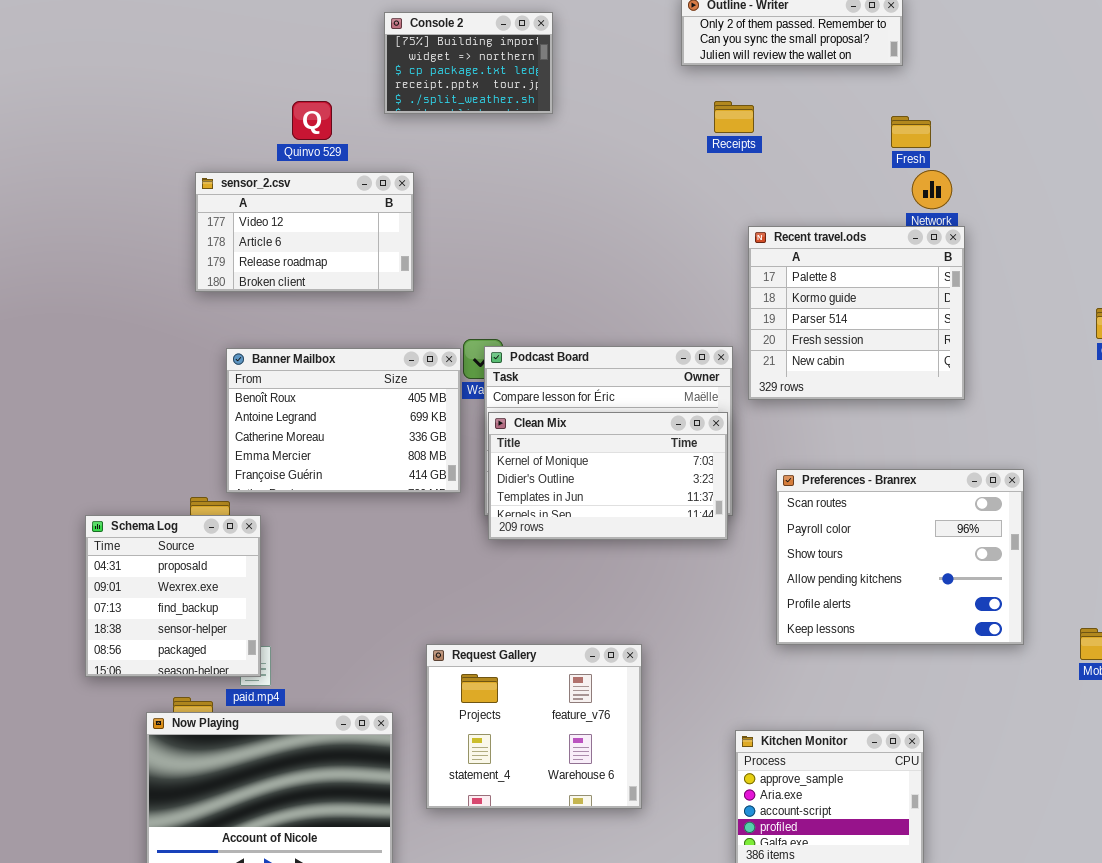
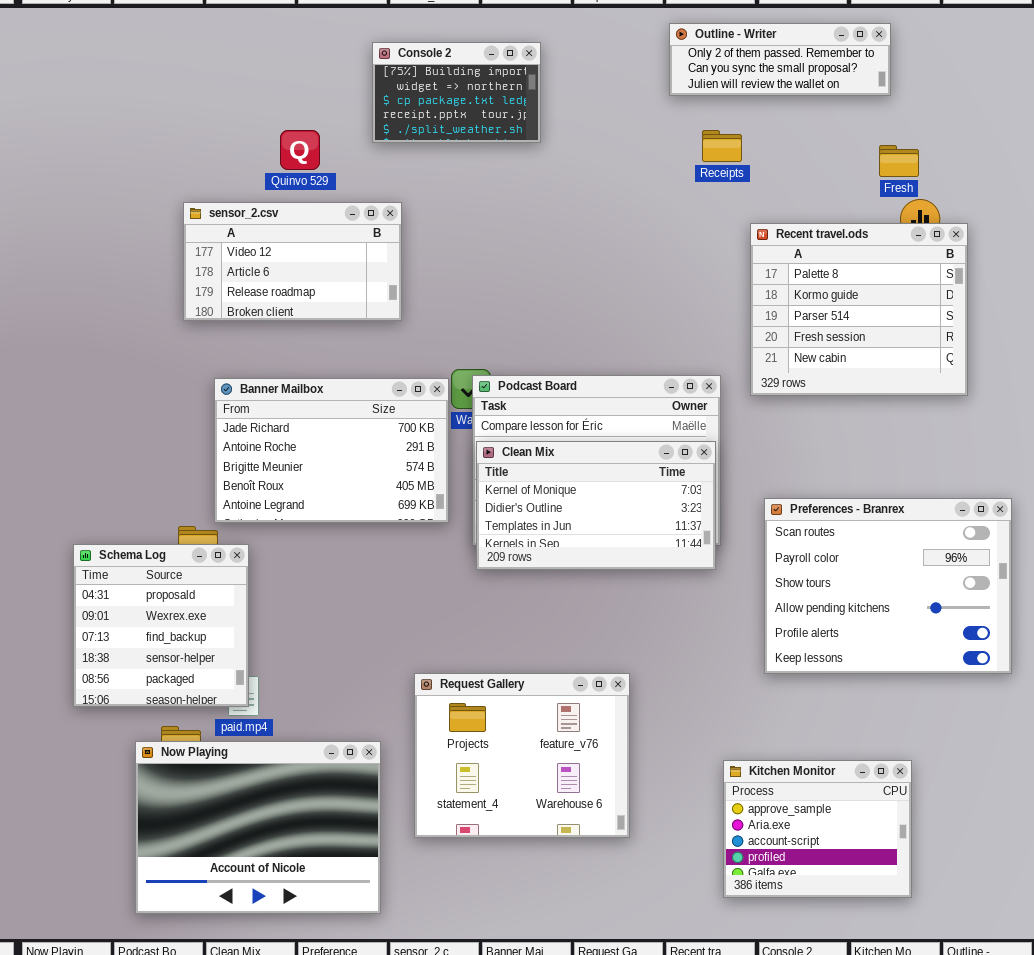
Recent travel.ods: [748,226,965,400] -> [750,223,968,396], moved
Banner Mailbox: [226,348,461,493] -> [214,378,449,523], scrolled up 3 rows

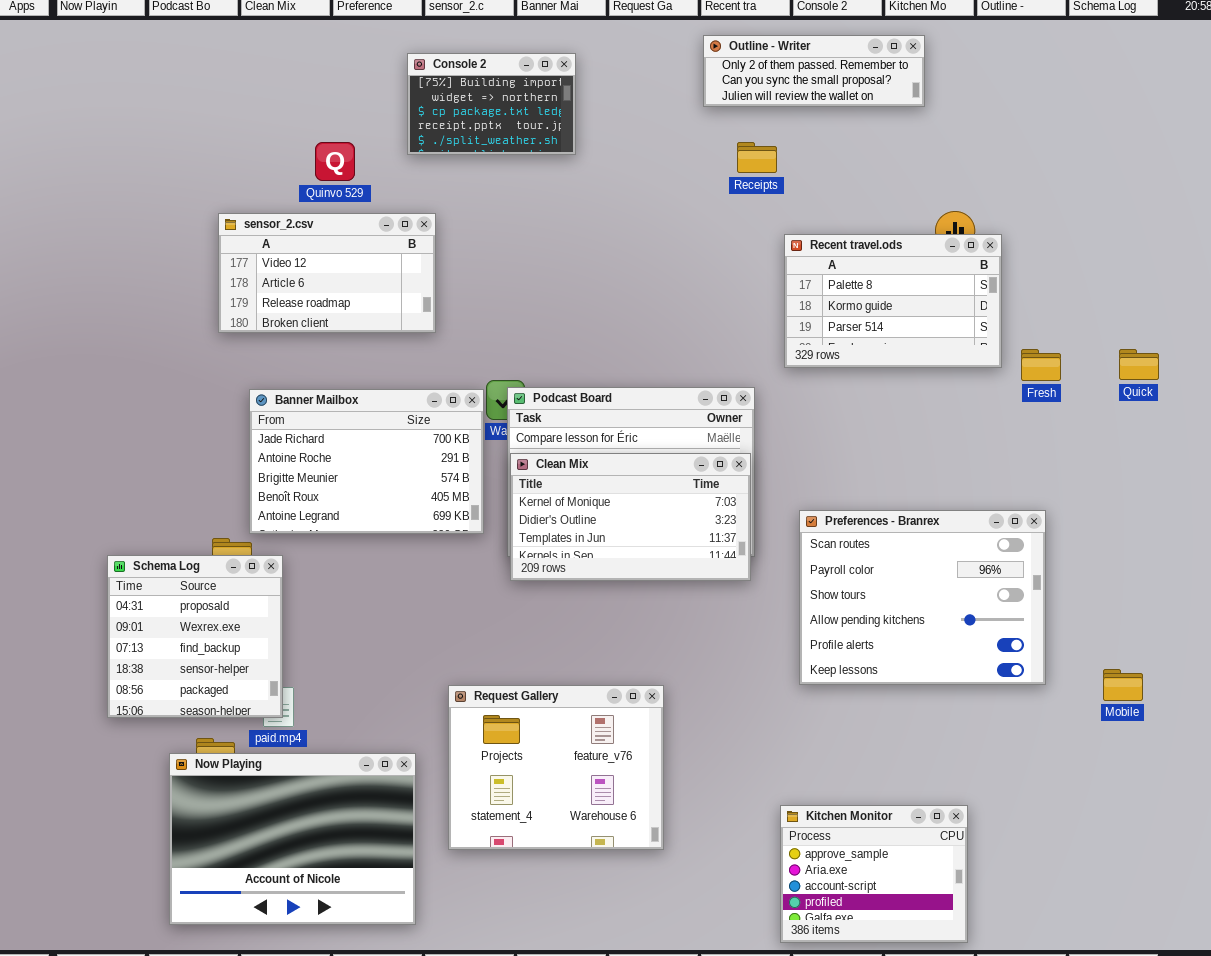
Fresh: [879,145,919,177] -> [1021,349,1061,381], moved
Recent travel.ods: [750,223,968,396] -> [784,234,1002,368], resized
Kitchen Monitor: [723,760,912,898] -> [780,805,968,943], moved

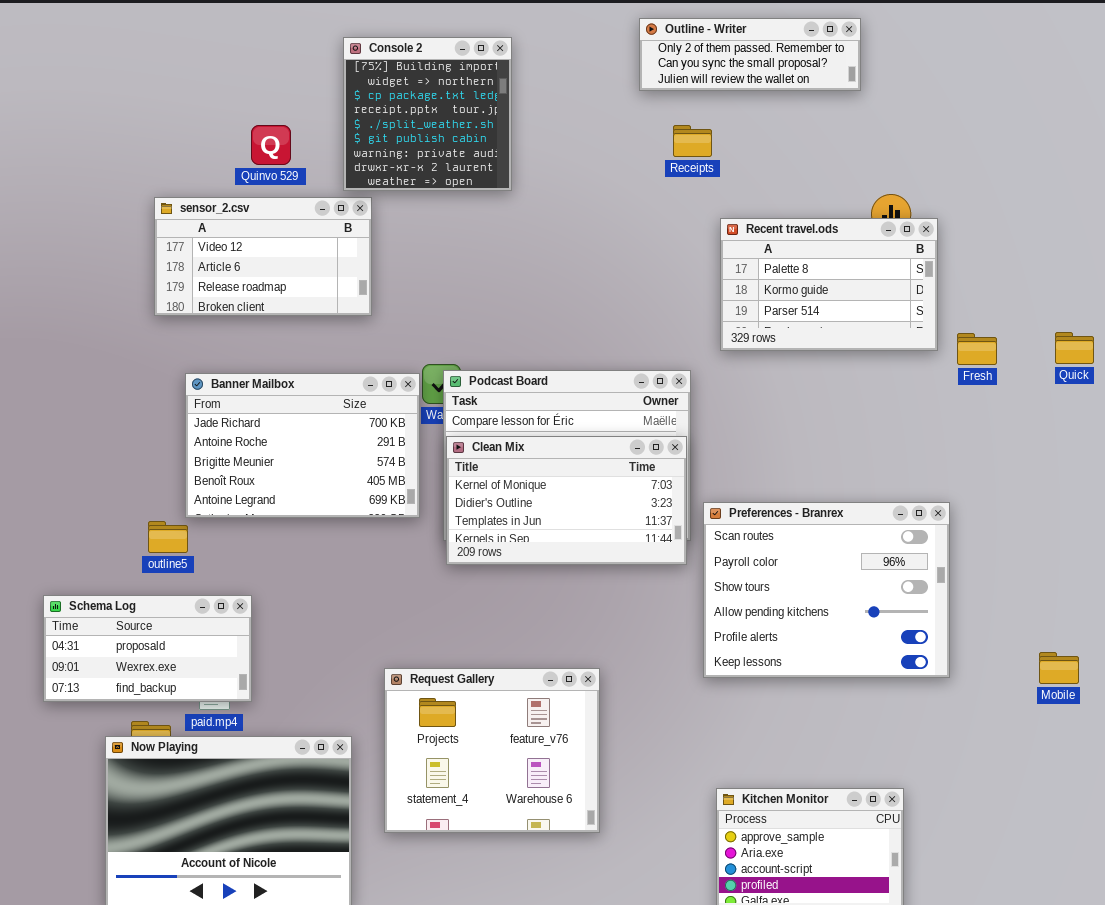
Console 2: [407,53,576,155] -> [343,37,512,191], resized
Preferences - Branrex: [799,510,1046,685] -> [703,502,950,678], moved
Schema Log: [107,555,283,718] -> [43,595,252,702], resized

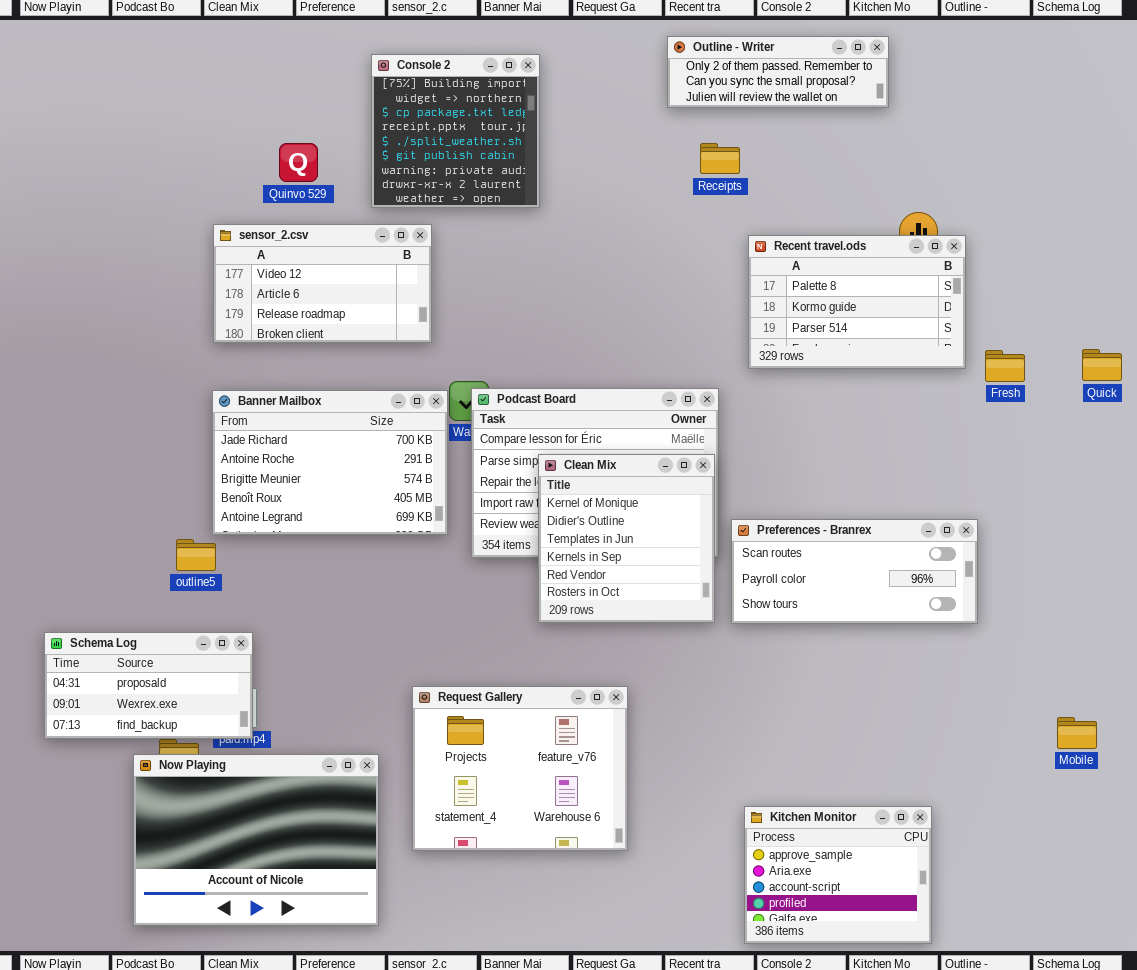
sensor_2.csv: [154,197,372,316] -> [213,224,432,343], moved
Clean Mix: [446,436,687,565] -> [538,454,715,623], resized
Preferences - Branrex: [703,502,950,678] -> [731,519,978,624], resized
Schema Log: [43,595,252,702] -> [44,632,253,739], moved
Mobile: [1039,652,1079,684] -> [1057,717,1097,749], moved

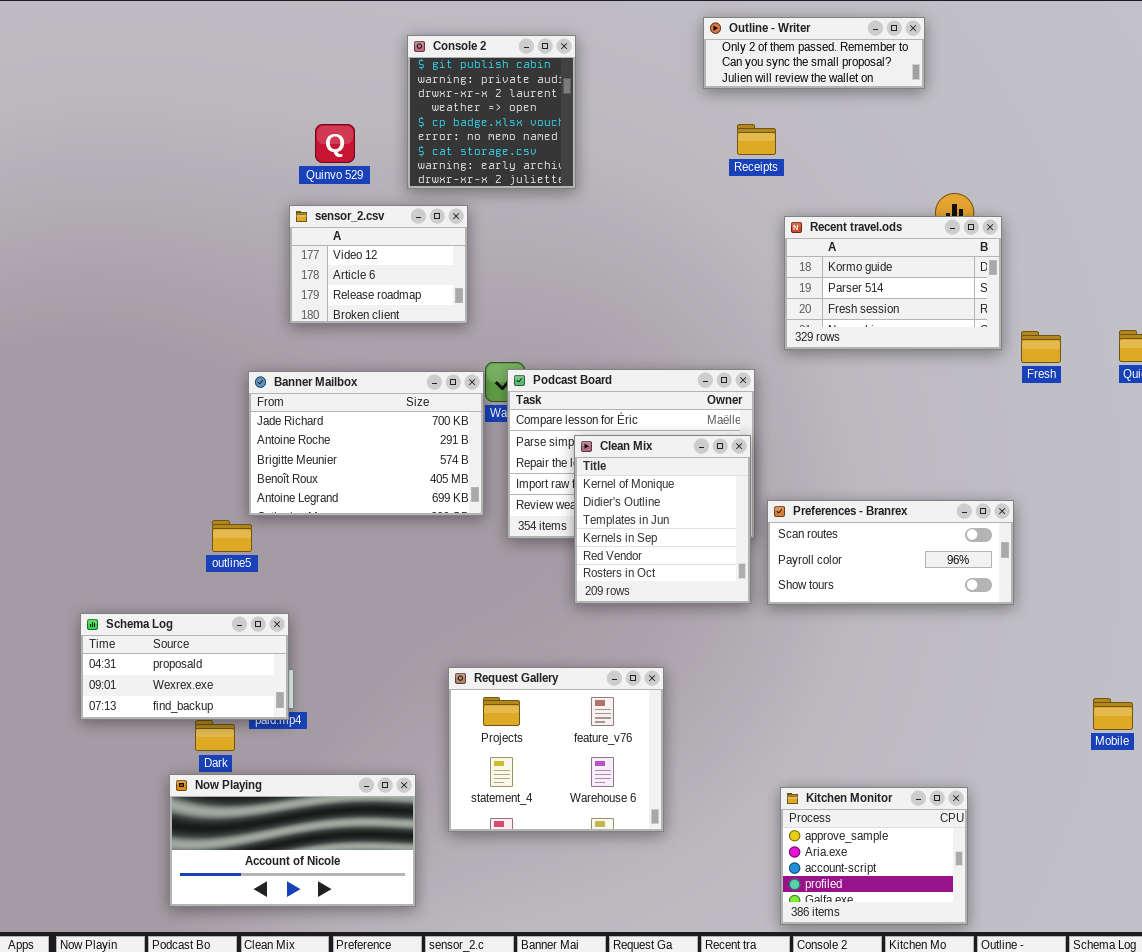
Console 2: [371,54,540,208] -> [407,35,576,189], scrolled down 5 rows
sensor_2.csv: [213,224,432,343] -> [289,205,468,324], resized
Recent travel.ods: [748,235,966,369] -> [784,216,1002,350], scrolled down 1 row
Now Playing: [133,754,379,926] -> [169,774,416,907], resized

